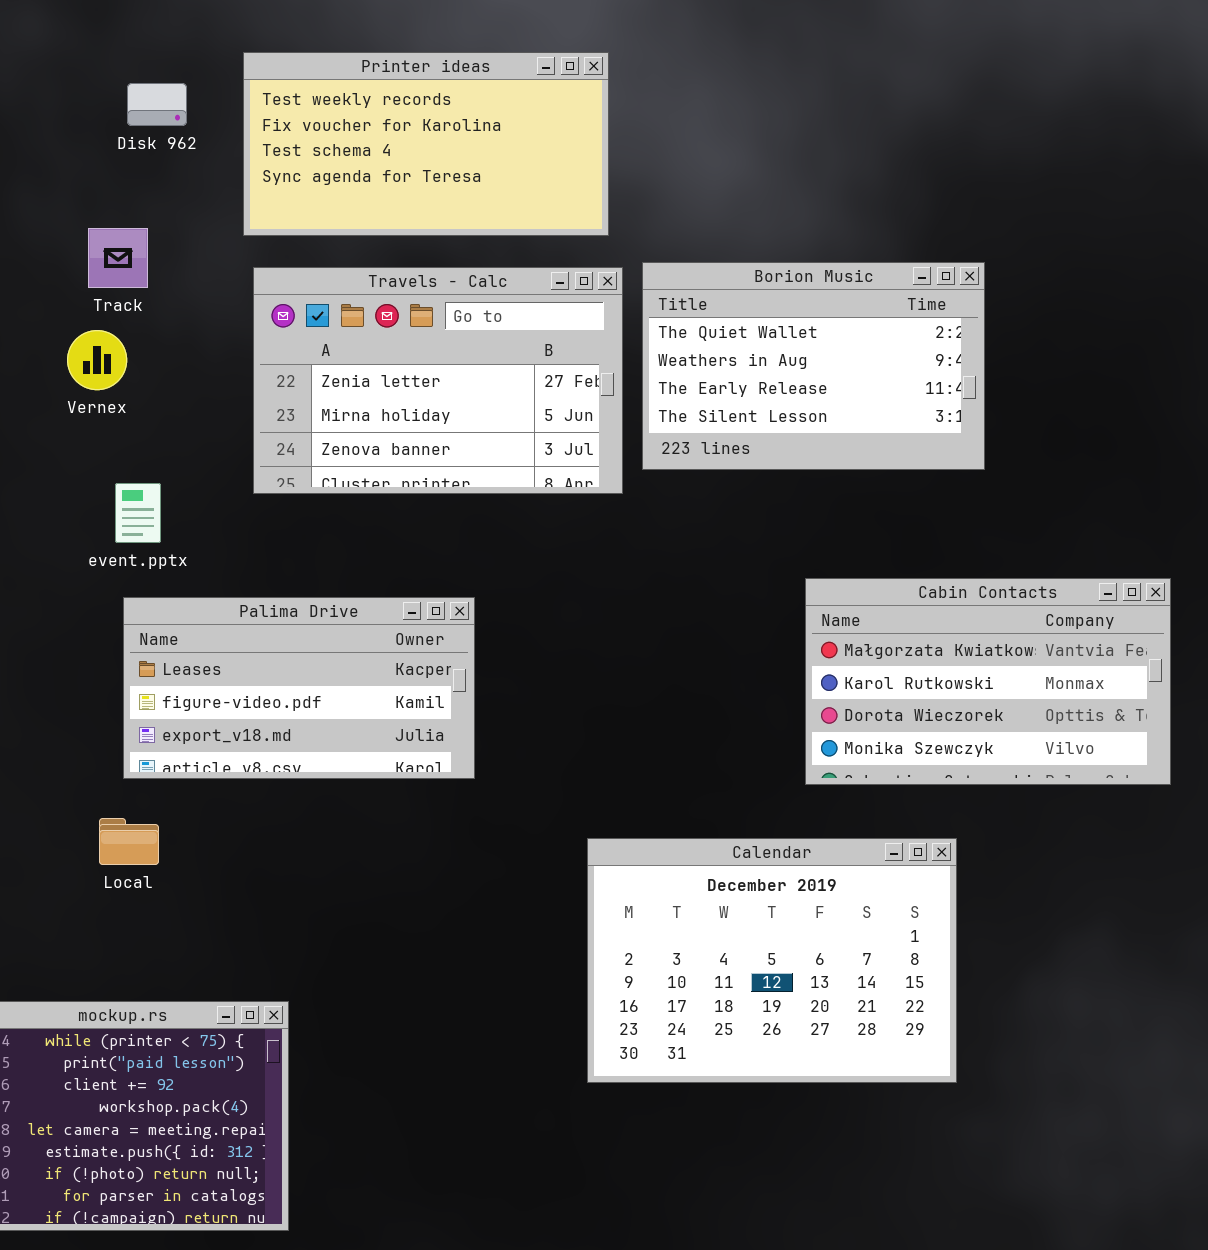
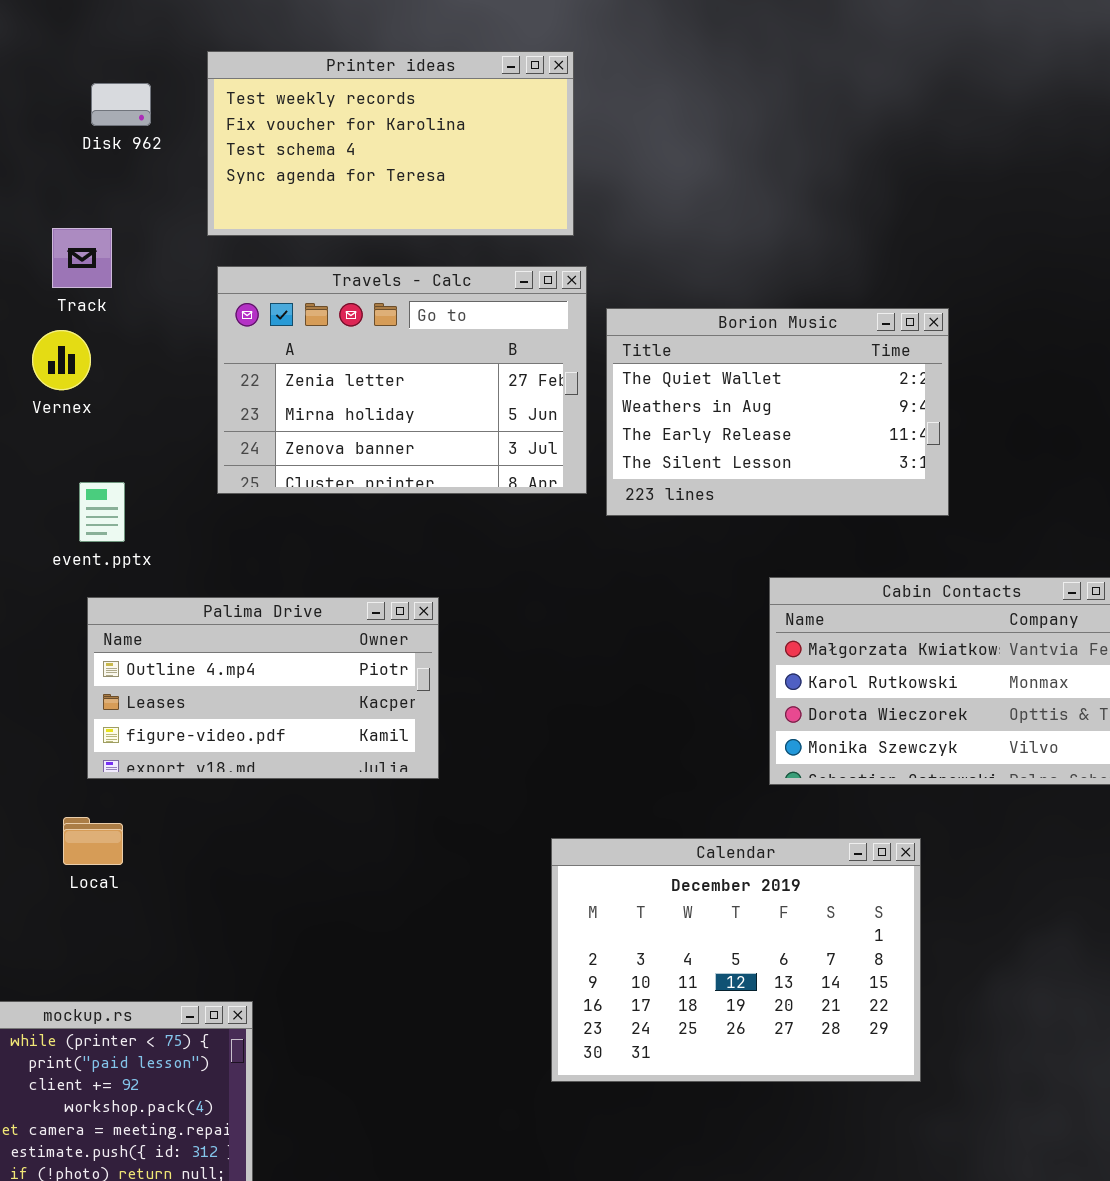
Borion Music: [642,262,985,470] -> [606,308,949,516], moved
Palima Drive: [123,597,475,779] -> [87,597,439,779], scrolled up 1 row

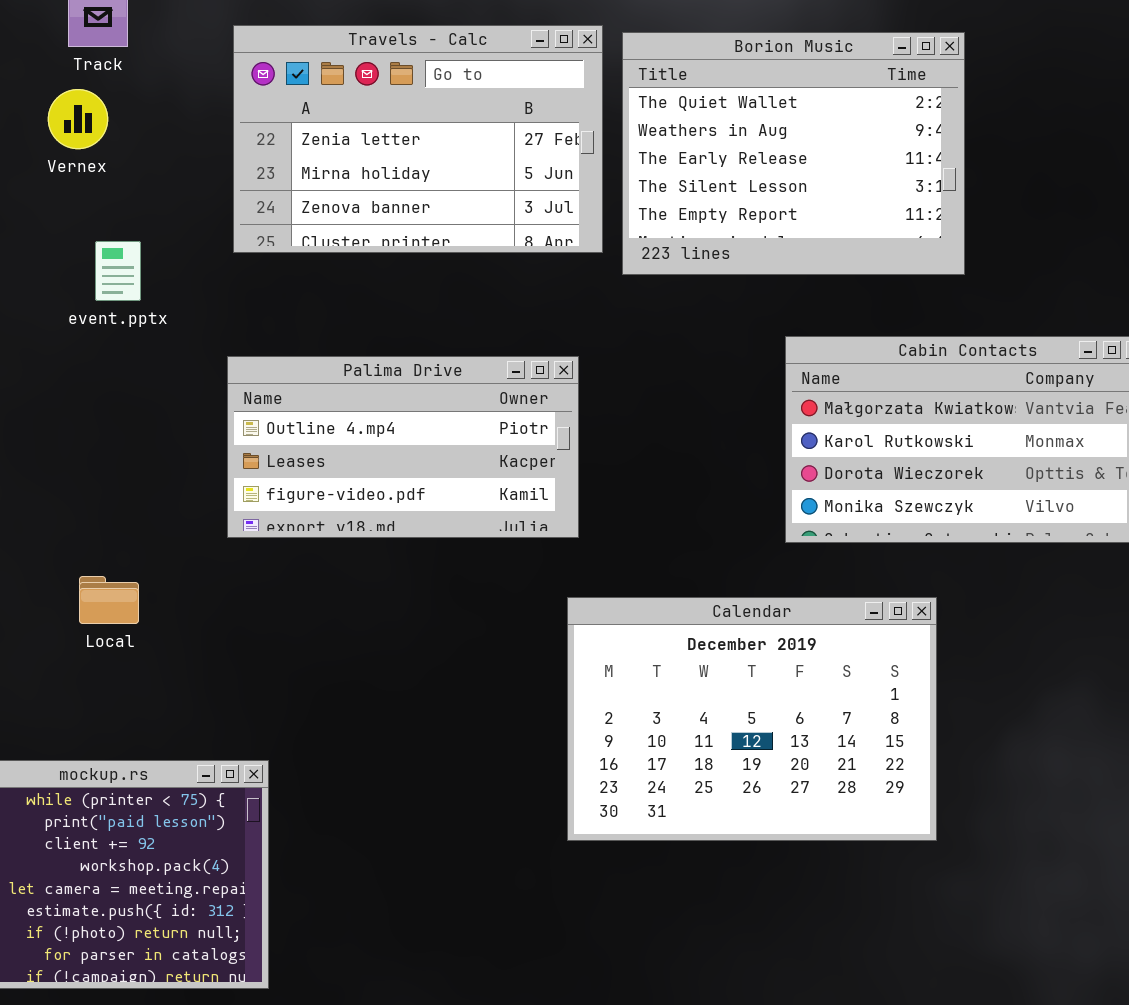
Borion Music: [606,308,949,516] -> [622,32,965,275], resized
Palima Drive: [87,597,439,779] -> [227,356,579,538], moved

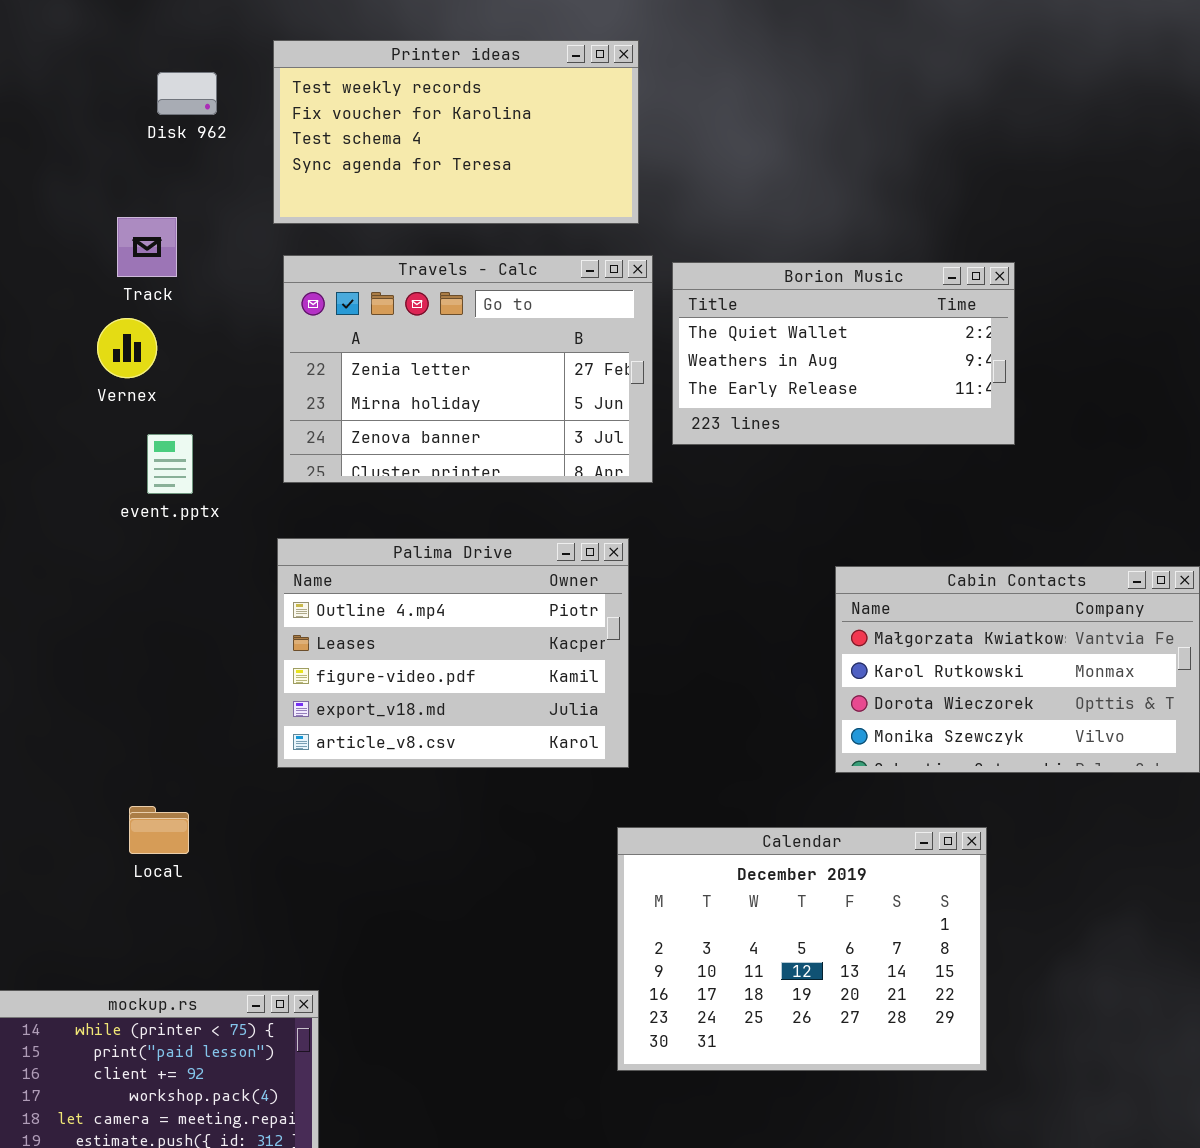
Borion Music: [622,32,965,275] -> [672,262,1015,445], resized
event.pptx: [95,241,141,301] -> [147,434,193,494], moved
Palima Drive: [227,356,579,538] -> [277,538,629,768], resized

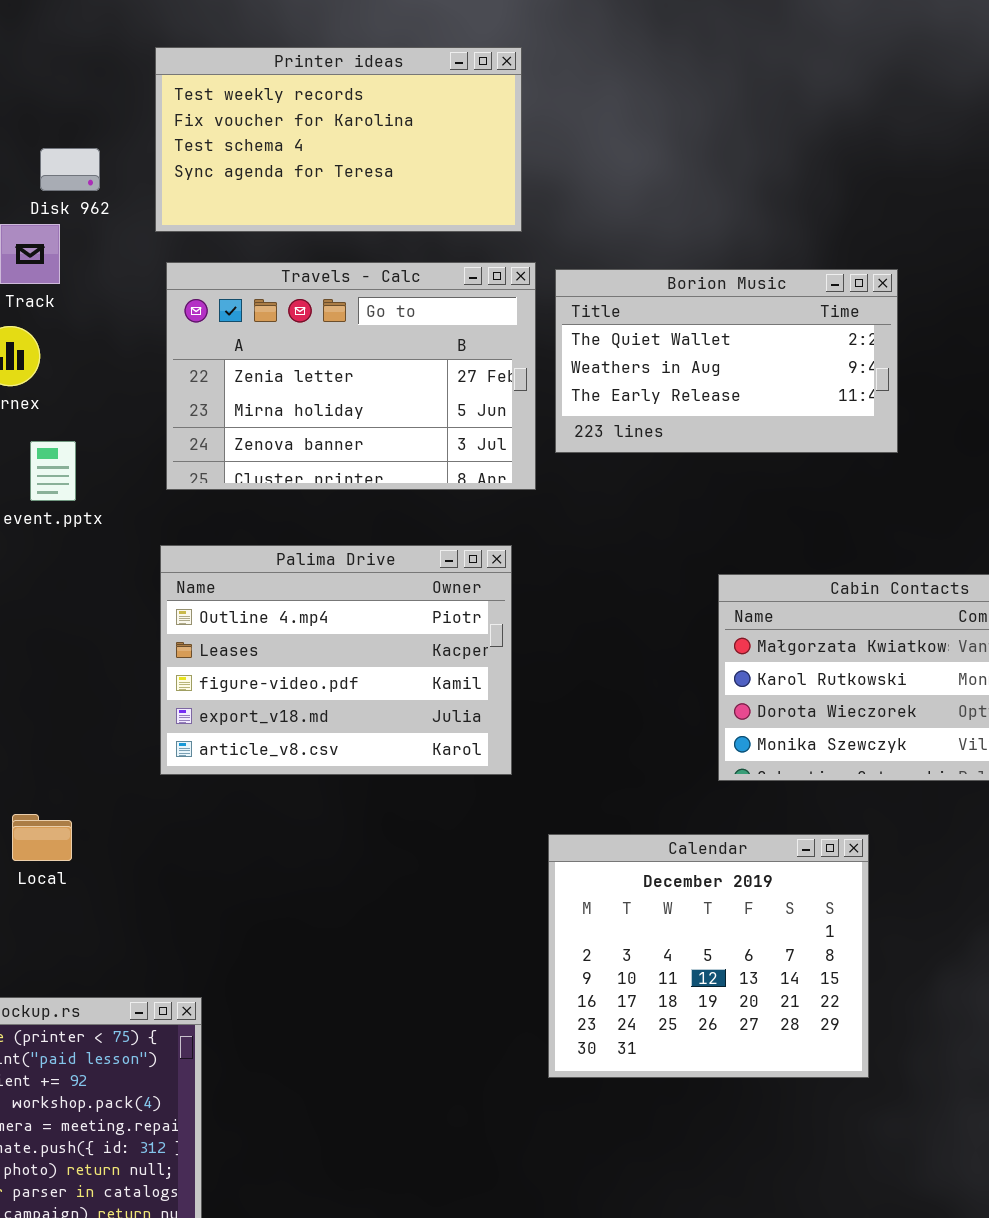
Disk 962: [157,72,217,115] -> [40,148,100,191], moved
Calendar: [617,827,987,1071] -> [548,834,869,1078], resized

